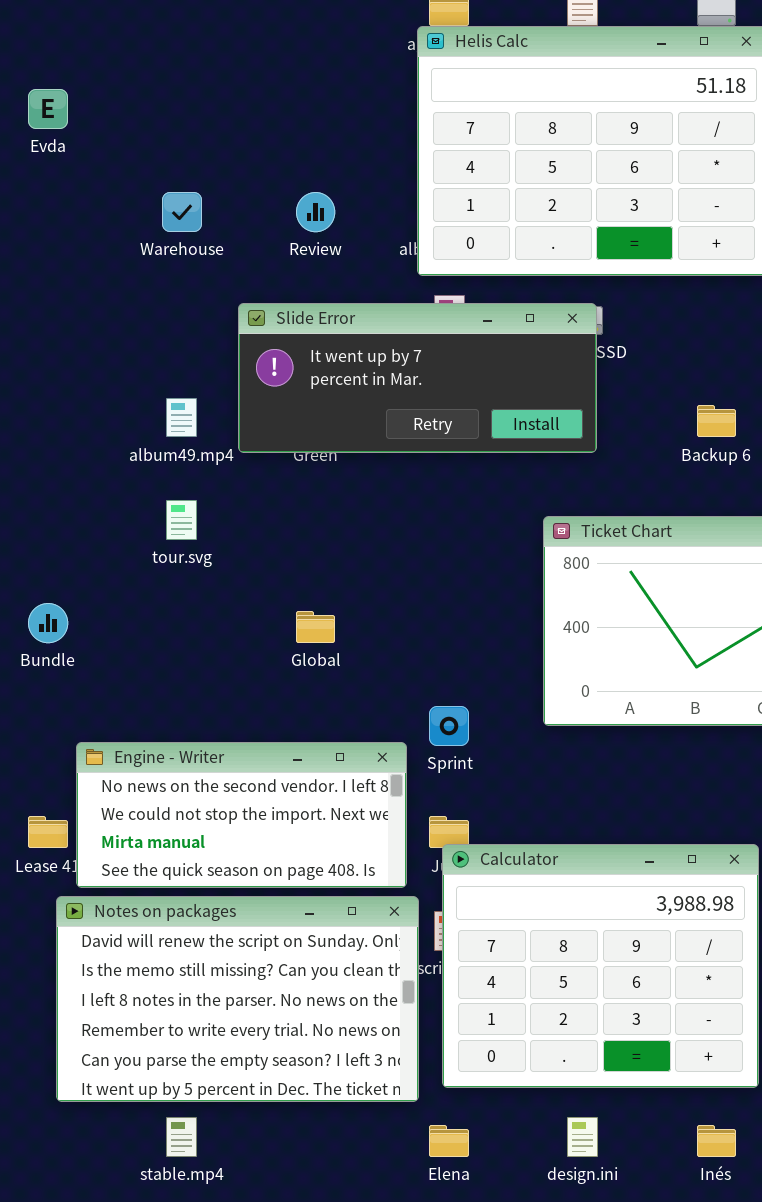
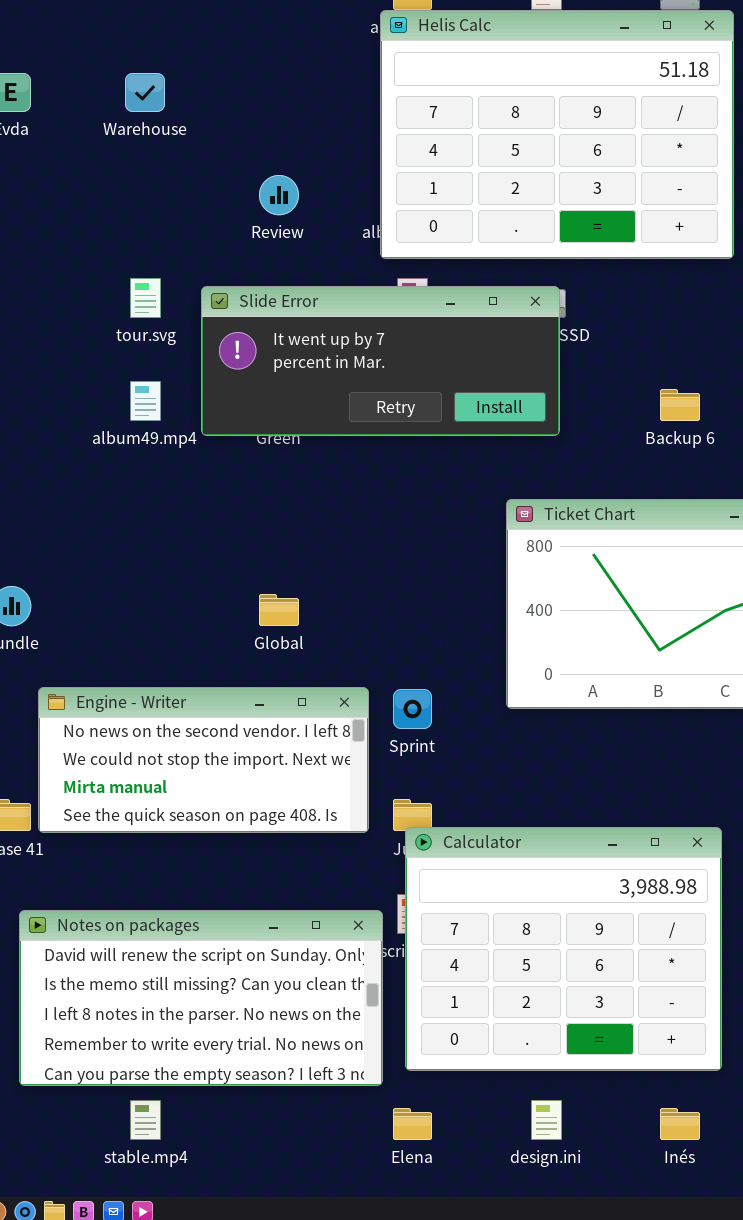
Warehouse: [162,192,202,232] -> [125,73,165,112], moved
tour.svg: [166,500,197,540] -> [130,278,161,318], moved
Engine - Writer: [76,742,407,888] -> [38,687,369,833], moved
Notes on packages: [56,896,419,1102] -> [19,910,383,1086], resized

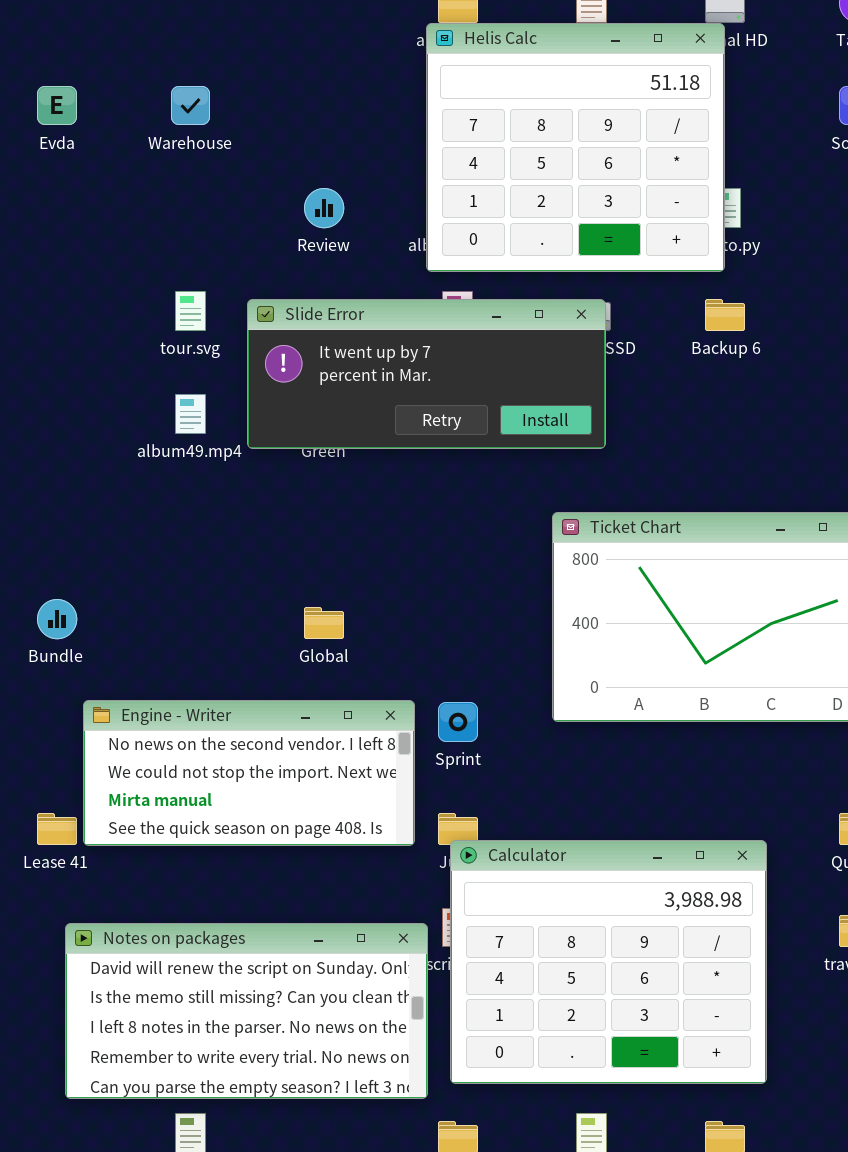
Helis Calc: [380,10,734,259] -> [426,23,725,272], resized
Backup 6: [660,389,700,421] -> [705,299,745,331], moved

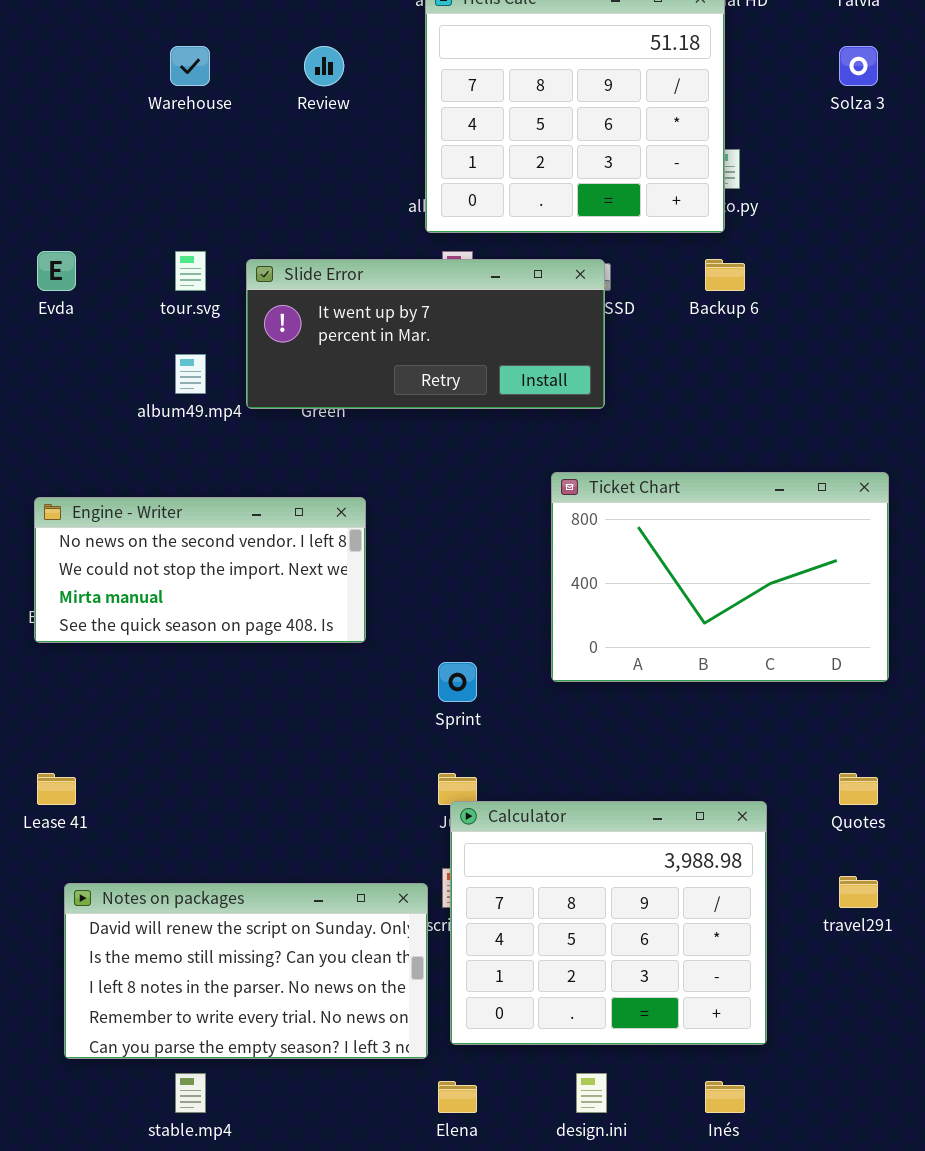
Evda: [37,86,77,125] -> [37,251,76,291], moved
Review: [304,188,344,228] -> [304,46,344,86], moved
Engine - Writer: [83,700,415,846] -> [34,497,366,643], moved

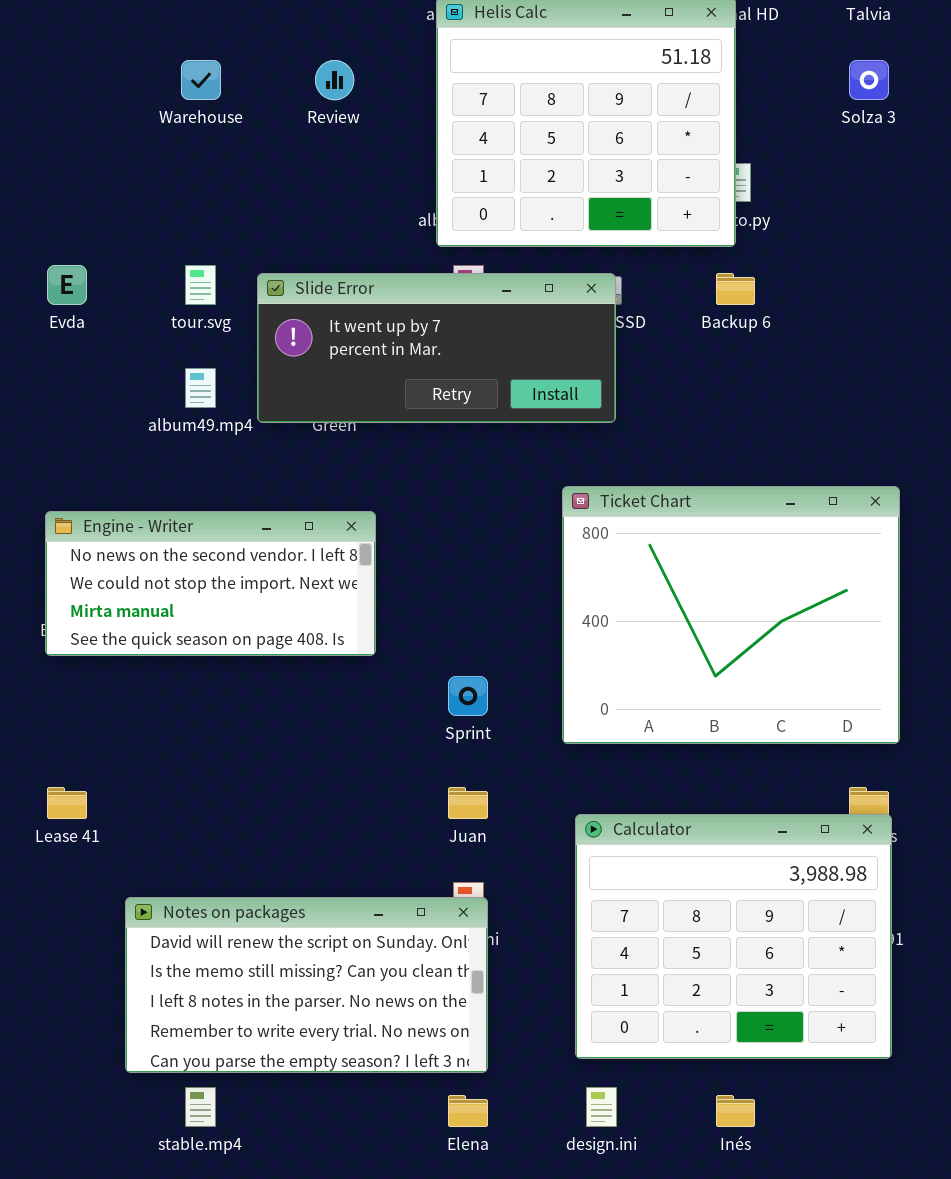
Ticket Chart: [551,472,889,682] -> [562,486,900,744], resized
Calculator: [450,801,767,1045] -> [575,814,892,1059], moved
Notes on packages: [64,883,428,1059] -> [125,897,488,1073], moved

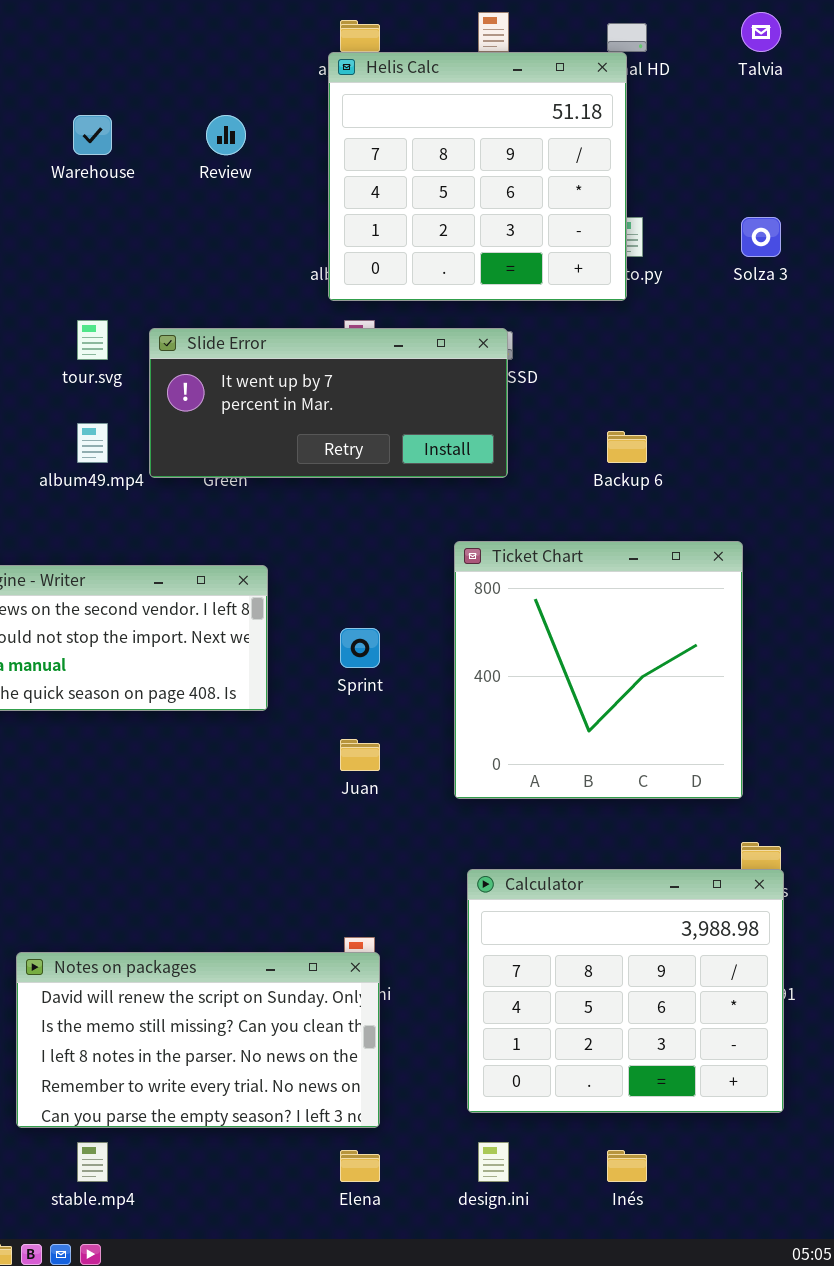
Solza 3: [849,60,889,100] -> [741,217,781,257], moved
Backup 6: [716,273,755,305] -> [607,431,647,463], moved
Ticket Chart: [562,486,900,744] -> [454,541,743,799], resized
Sprint: [448,676,488,716] -> [340,628,380,668], moved
Juan: [448,787,488,819] -> [340,739,380,771], moved

